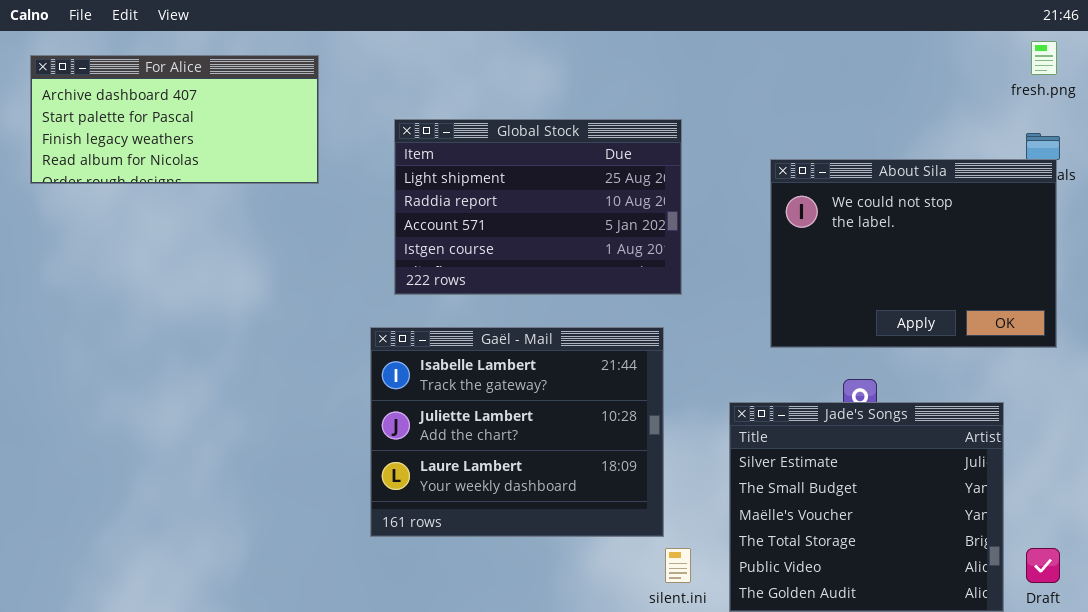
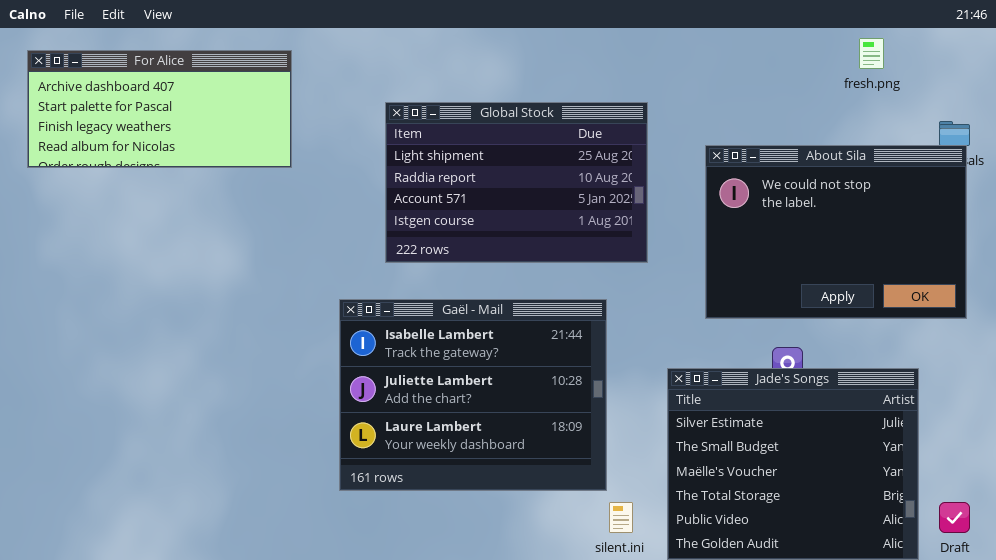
fresh.png: [1031,41,1057,75] -> [859,38,884,69], moved
Global Stock: [394,119,682,295] -> [385,102,648,263], moved

